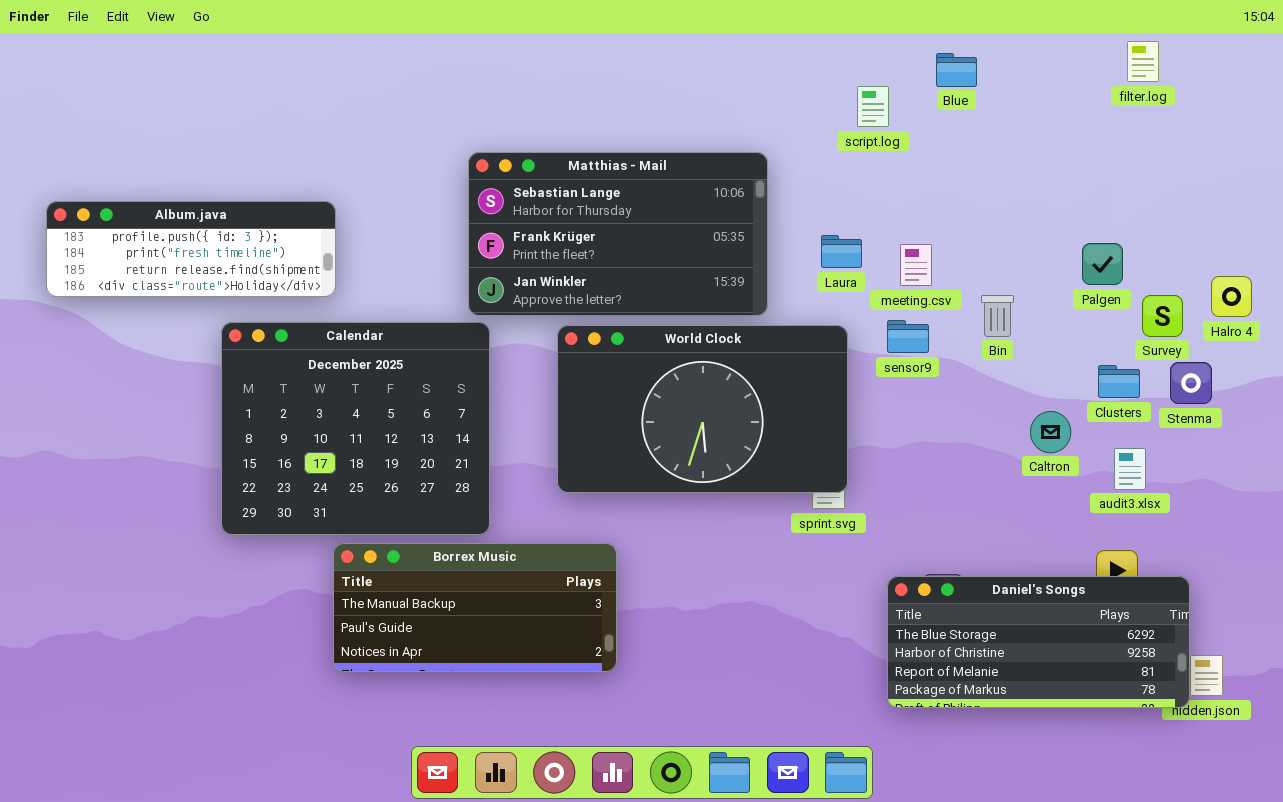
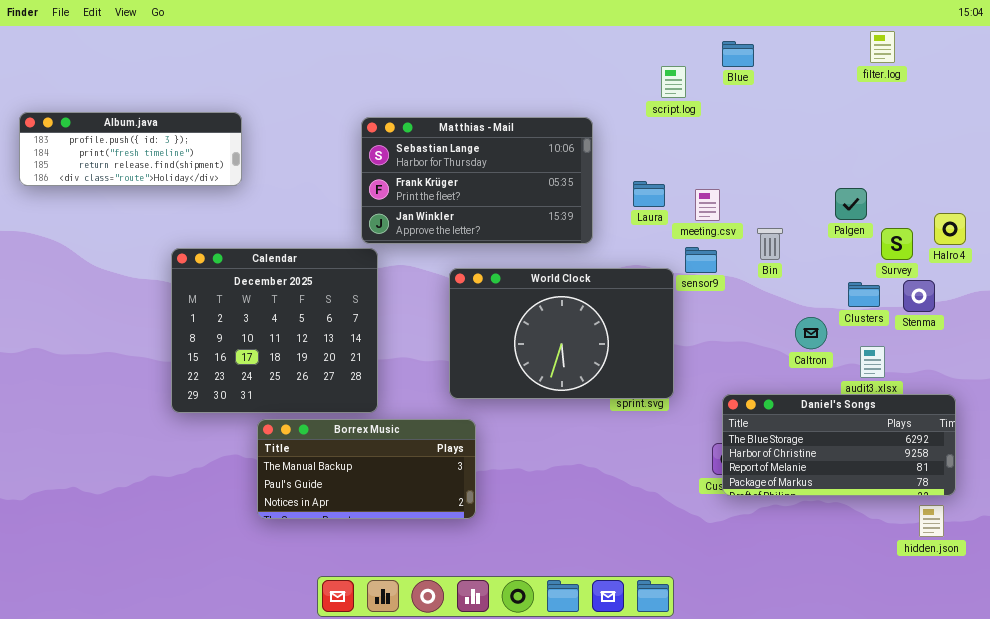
Album.java: [46,201,336,297] -> [19,112,242,186], moved
World Clock: [557,325,848,493] -> [449,268,674,399], moved
Daniel's Songs: [887,576,1190,708] -> [722,394,956,496], moved

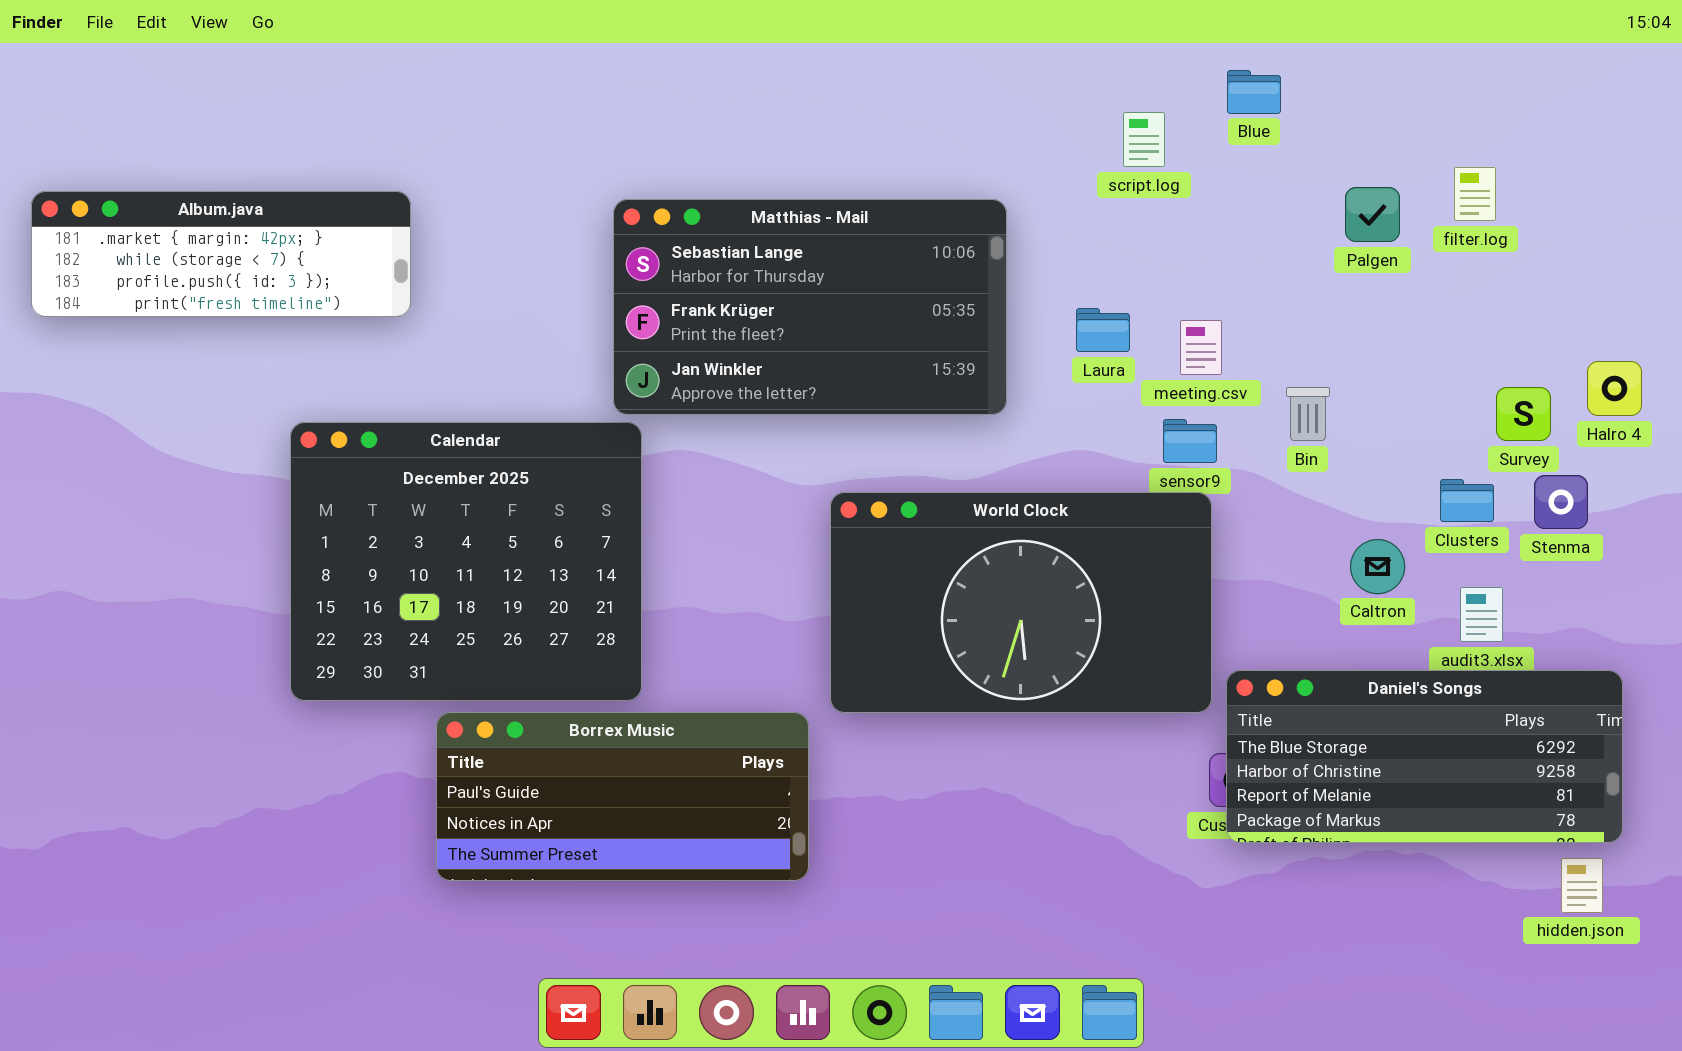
filter.log: [870,31,895,63] -> [1454,167,1496,221], moved
Album.java: [19,112,242,186] -> [31,191,411,317], scrolled up 2 rows
Palgen: [835,188,867,220] -> [1345,187,1400,242], moved
World Clock: [449,268,674,399] -> [830,492,1212,713], moved
Borrex Music: [257,419,476,519] -> [436,712,809,881], scrolled down 1 row

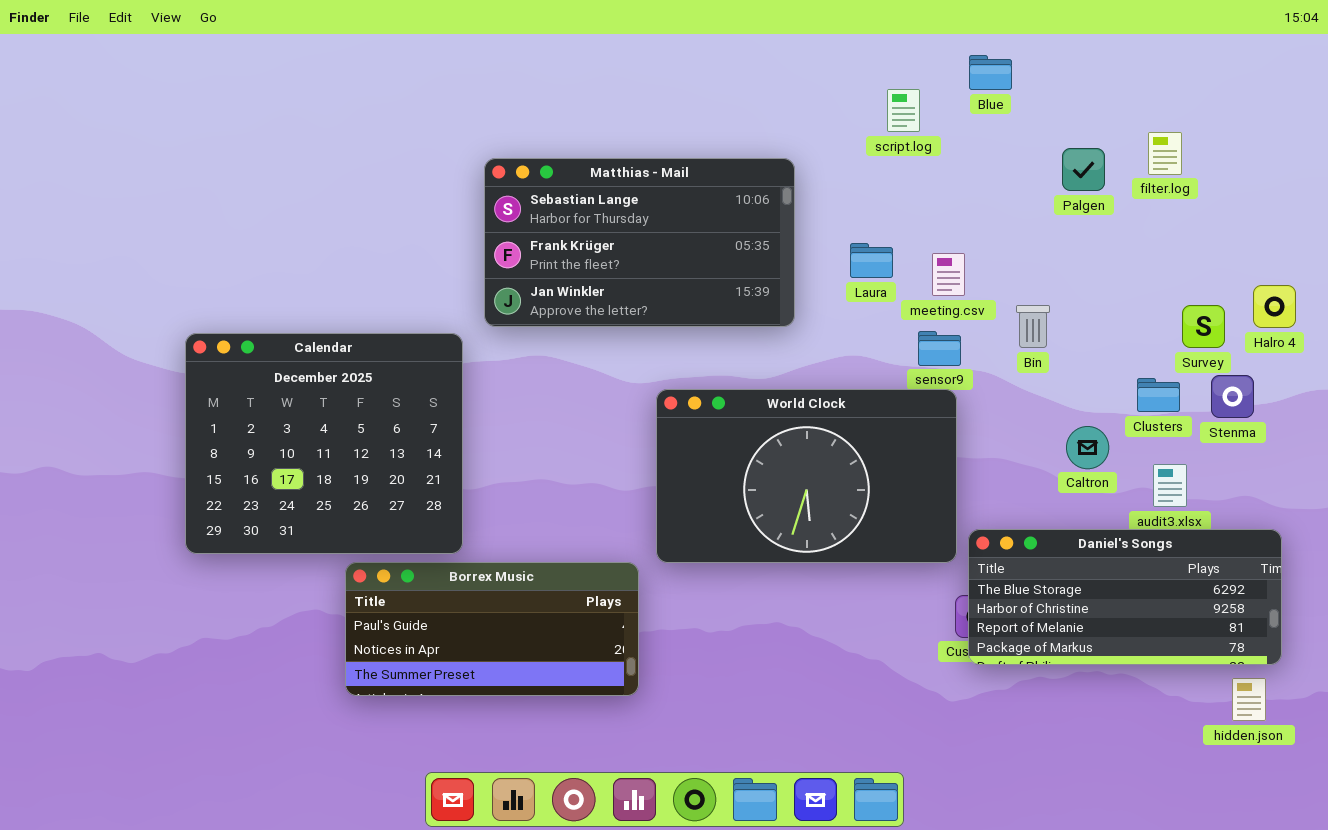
Album.java: [31,191,411,317] -> none, closed
Calendar: [290,422,642,701] -> [185,333,463,554], moved

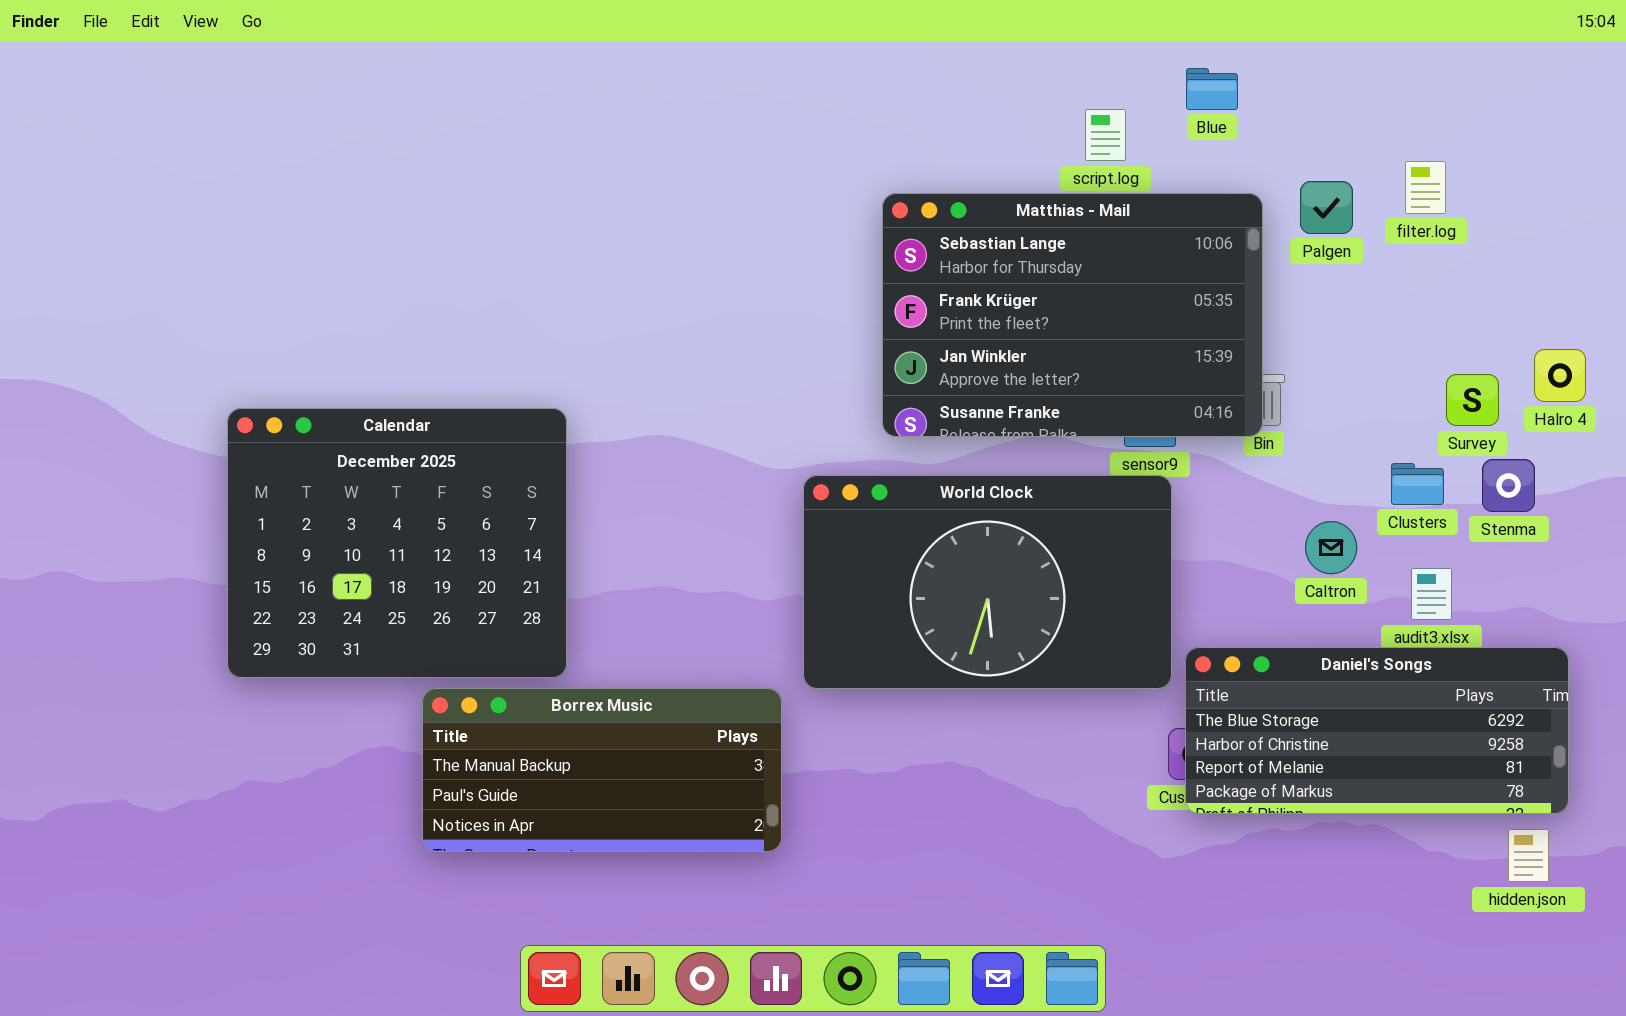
Matthias - Mail: [484,158,795,327] -> [882,193,1263,437], moved, resized
Borrex Music: [345,562,639,696] -> [422,688,782,852], scrolled up 1 row

